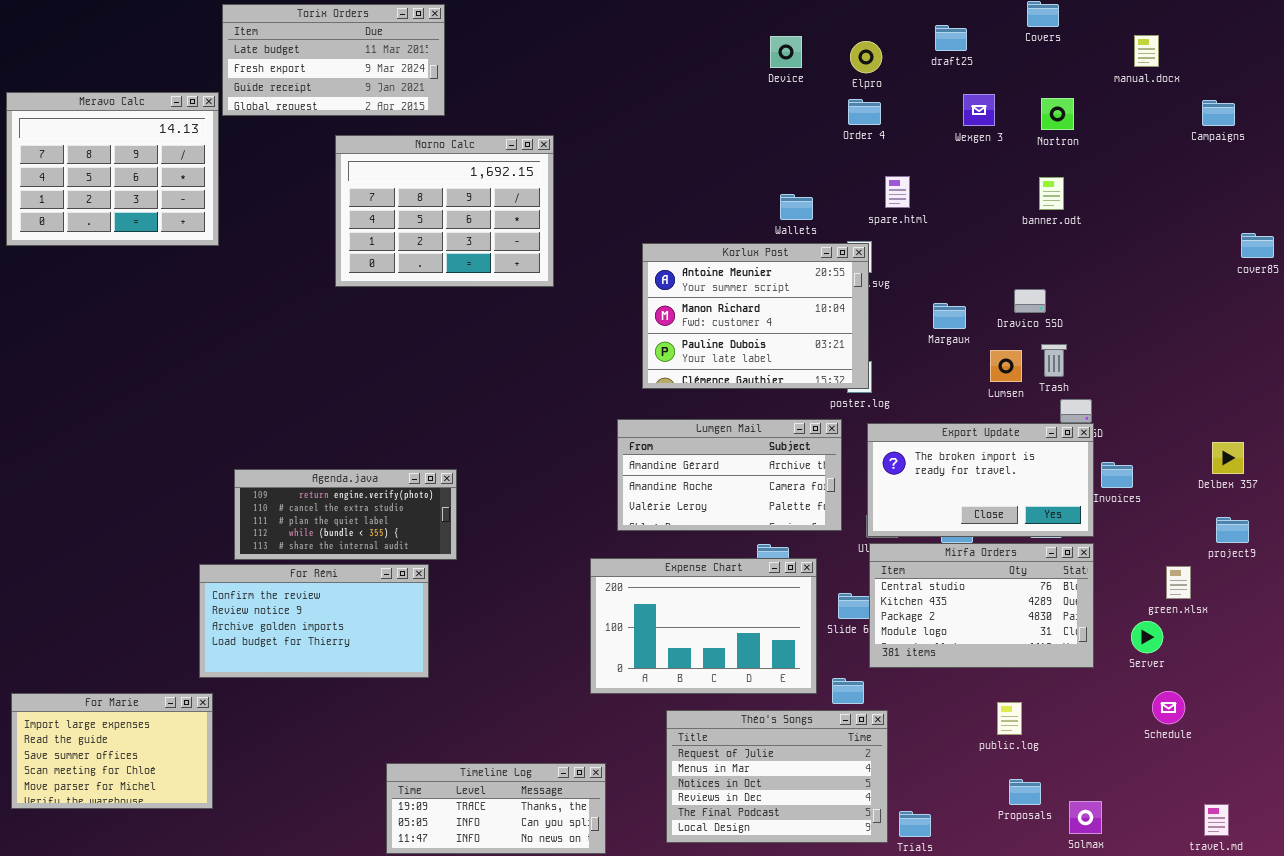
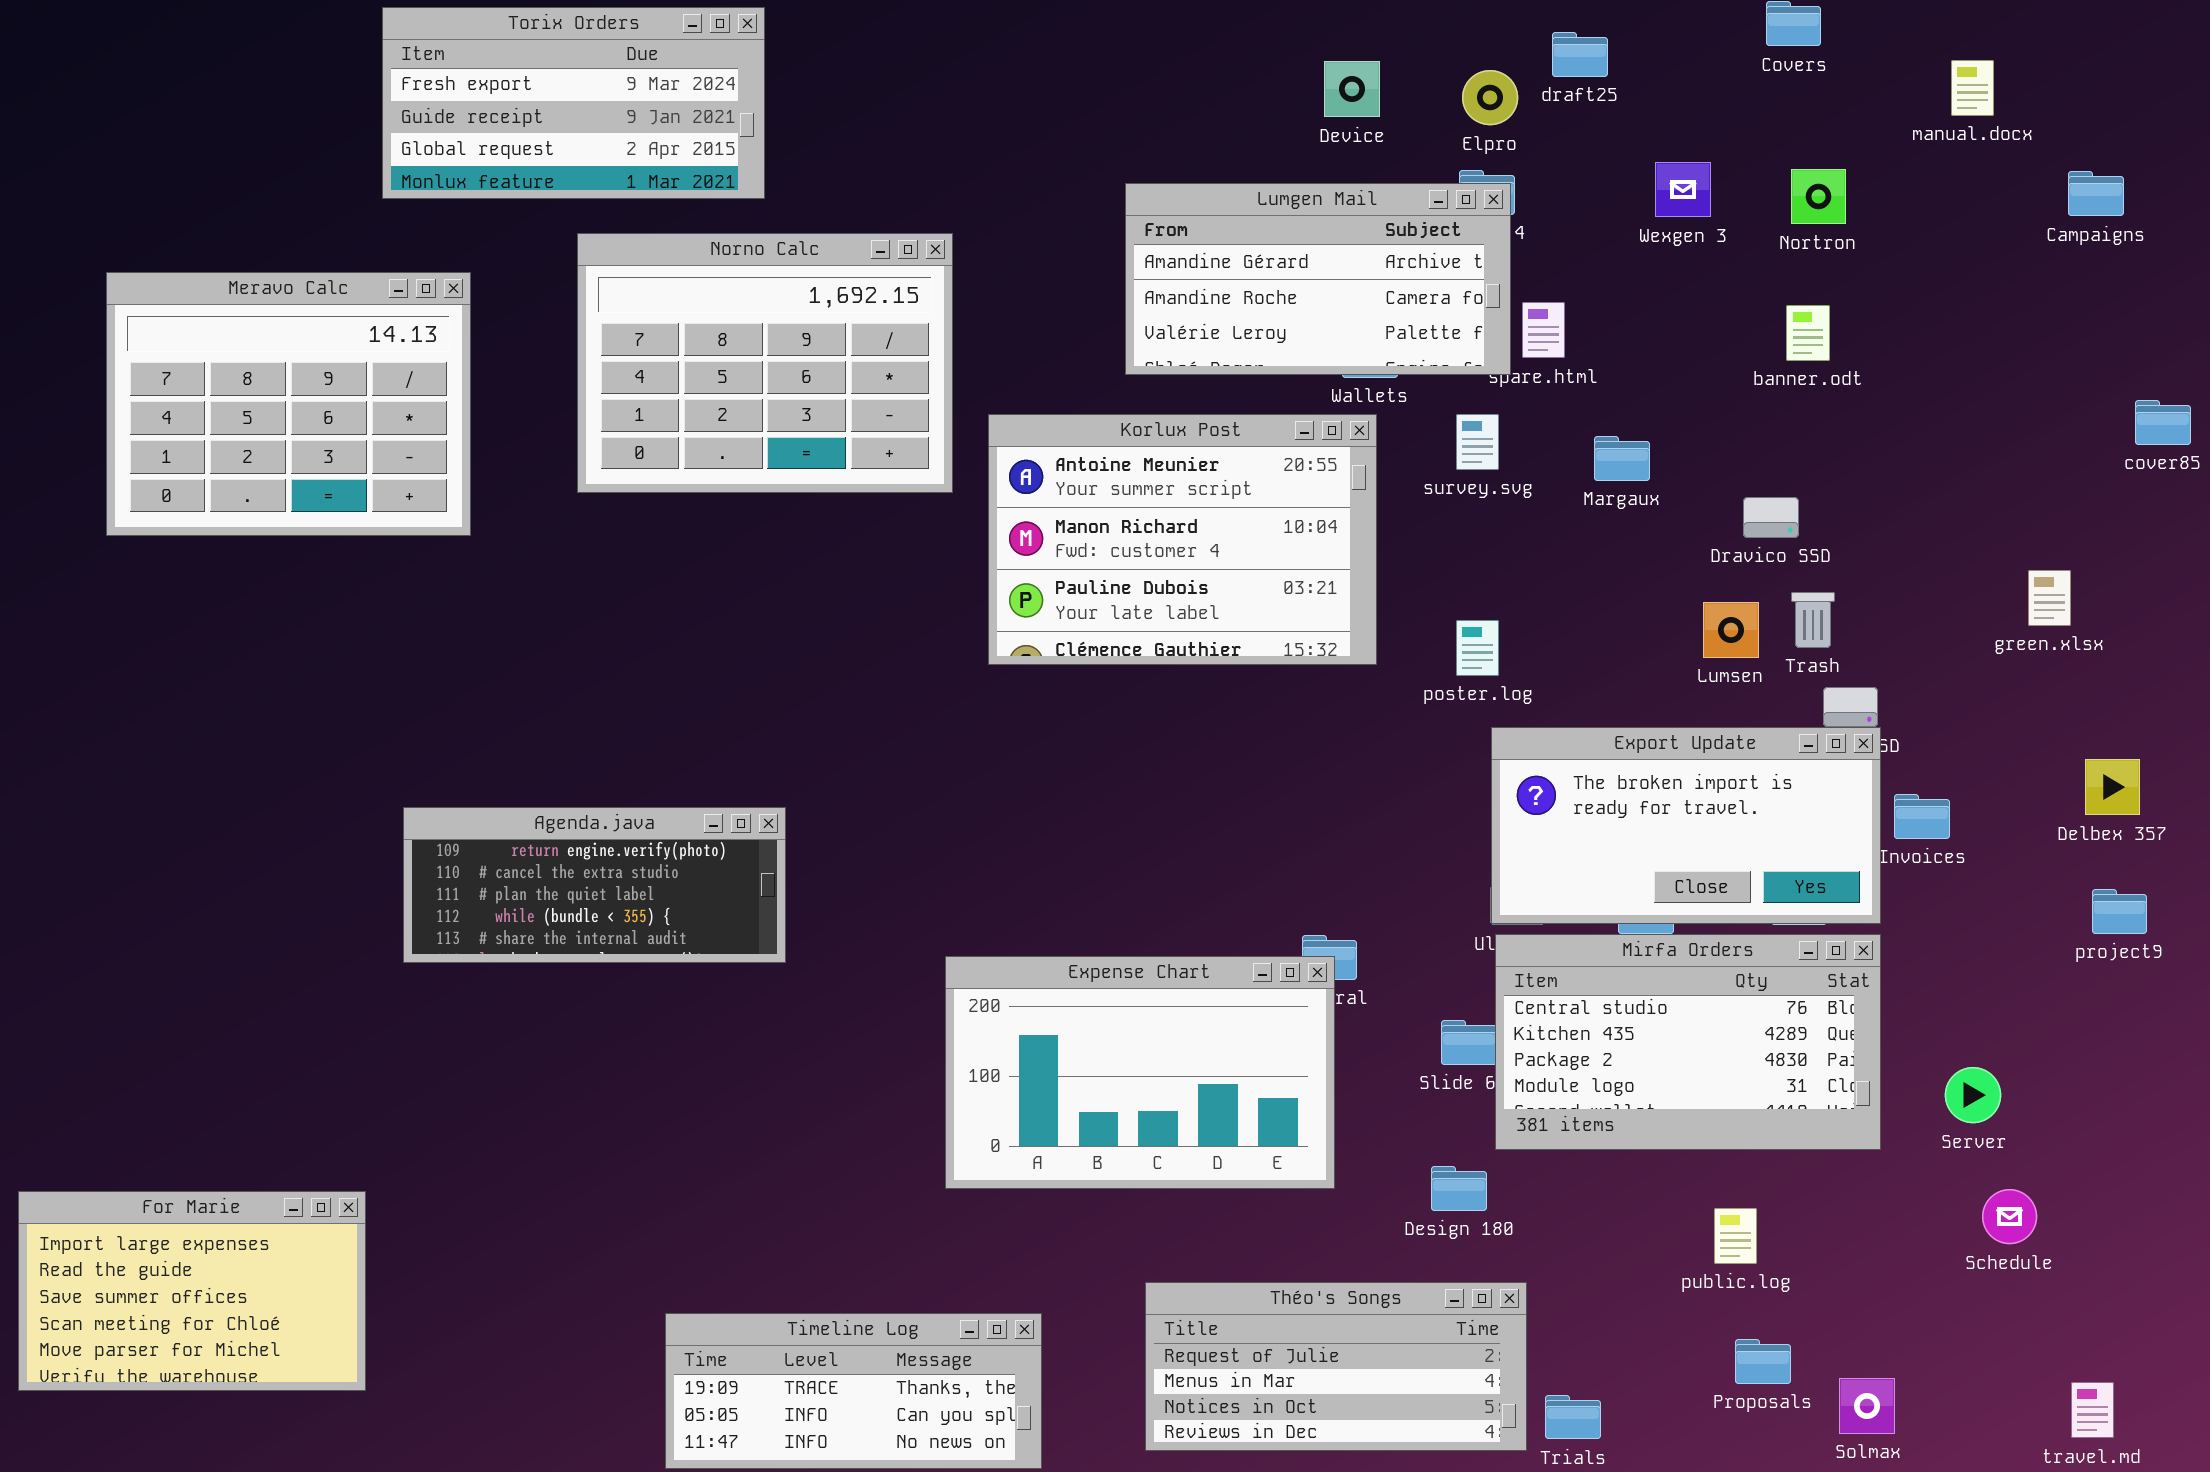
Torix Orders: [222,4,445,116] -> [382,7,765,199], scrolled down 1 row
draft25: [935,25,967,51] -> [1552,32,1608,77], moved
Meravo Calc: [6,92,219,246] -> [106,272,471,536], moved
Korlux Post: [642,243,869,389] -> [988,414,1377,665], moved
Margaux: [933,303,966,329] -> [1594,436,1650,481], moved
Lumgen Mail: [617,419,842,531] -> [1125,183,1511,375], moved
Expense Chart: [590,558,817,694] -> [945,956,1335,1189], moved
For Rémi: [199,564,429,678] -> none, closed
green.xlsx: [1166,566,1191,599] -> [2028,570,2071,626], moved
Théo's Songs: [666,710,888,843] -> [1145,1282,1527,1451], resized

